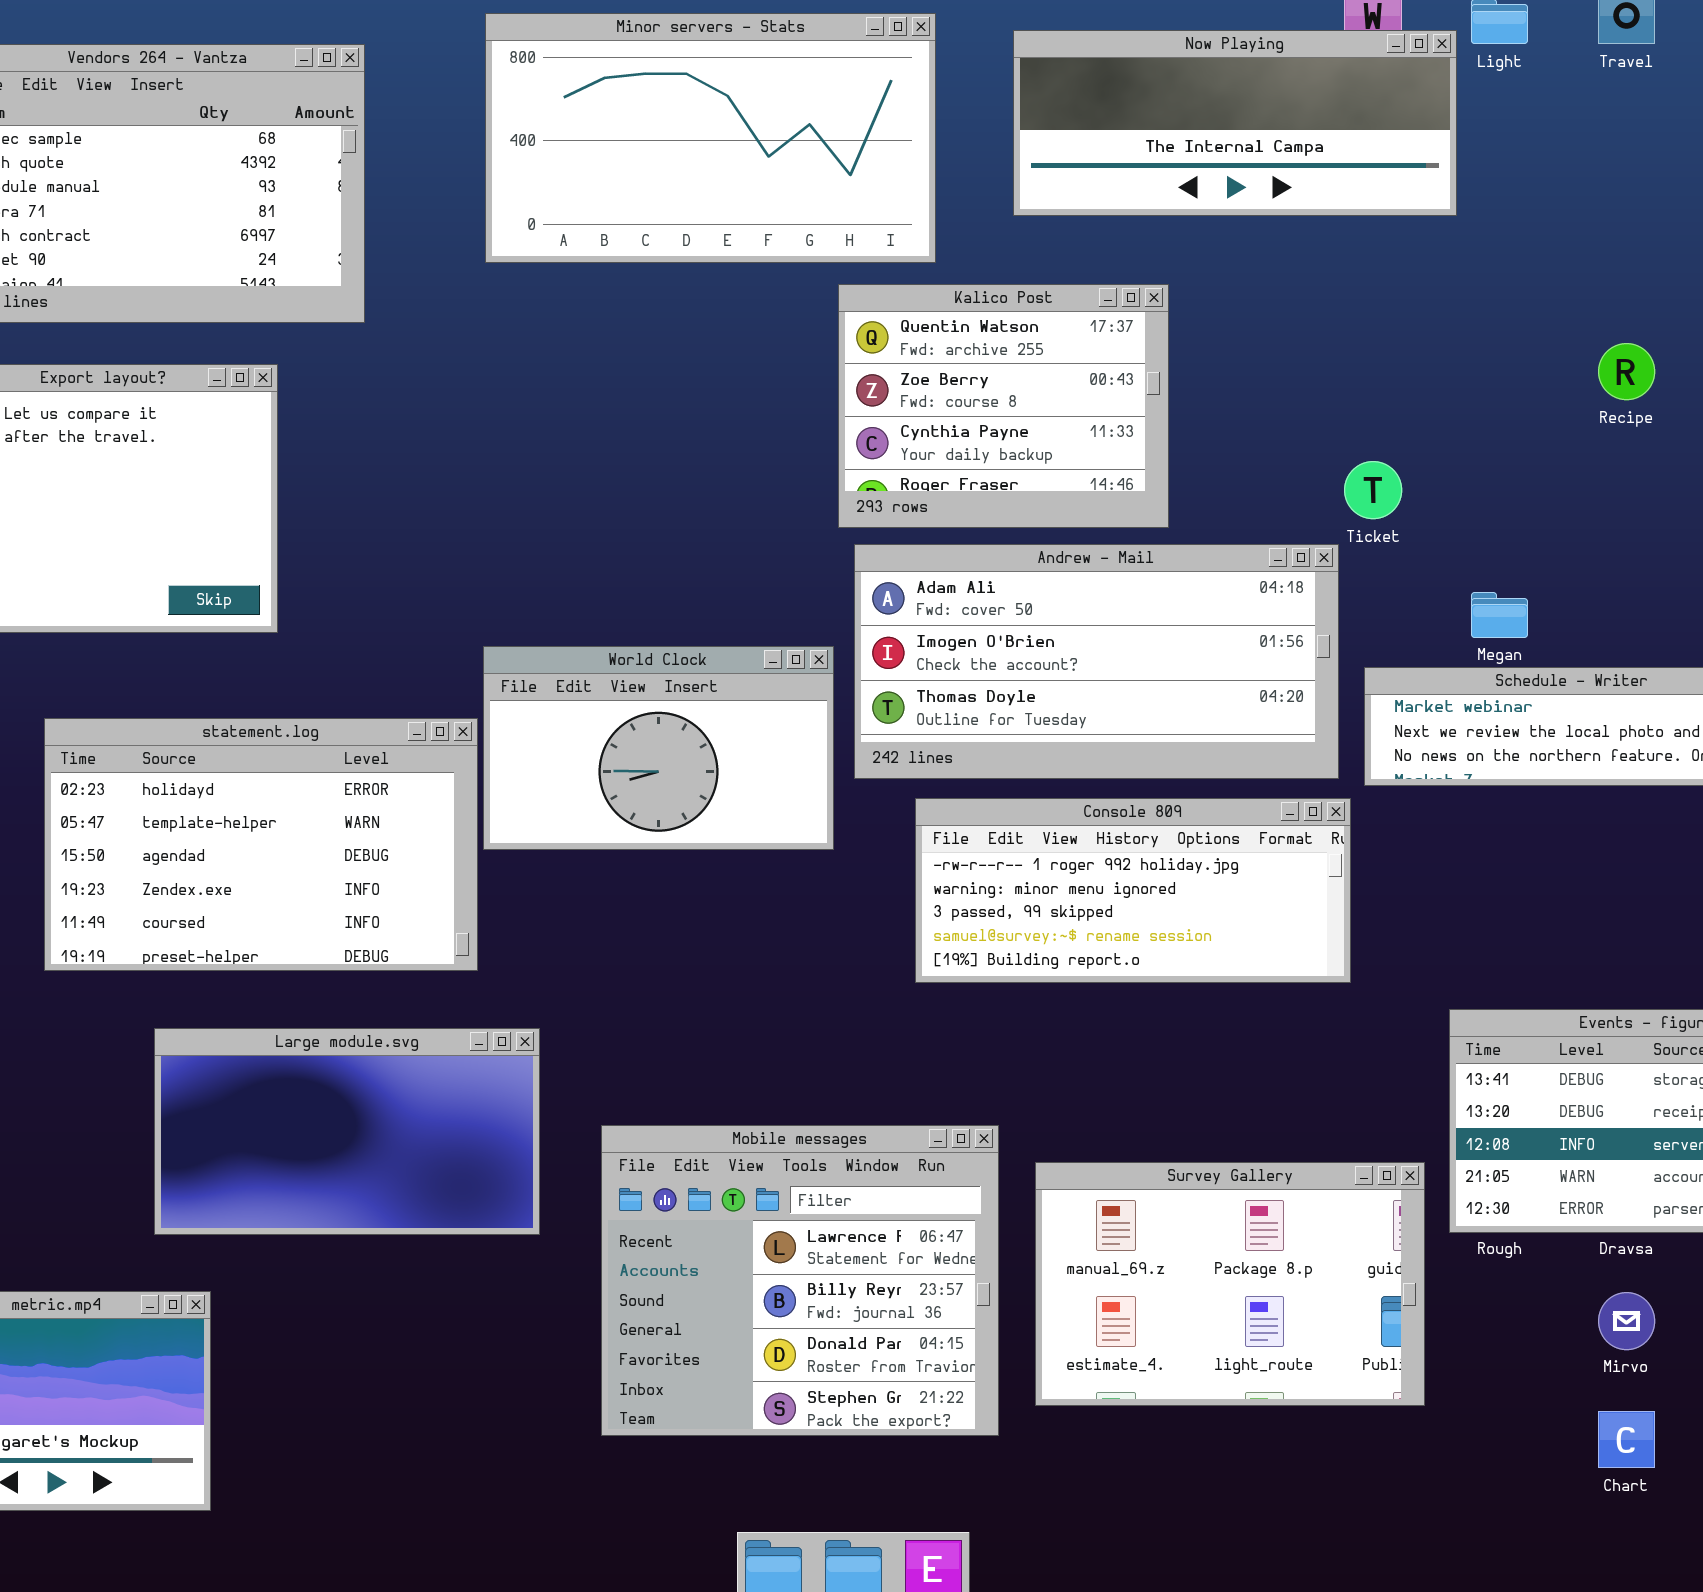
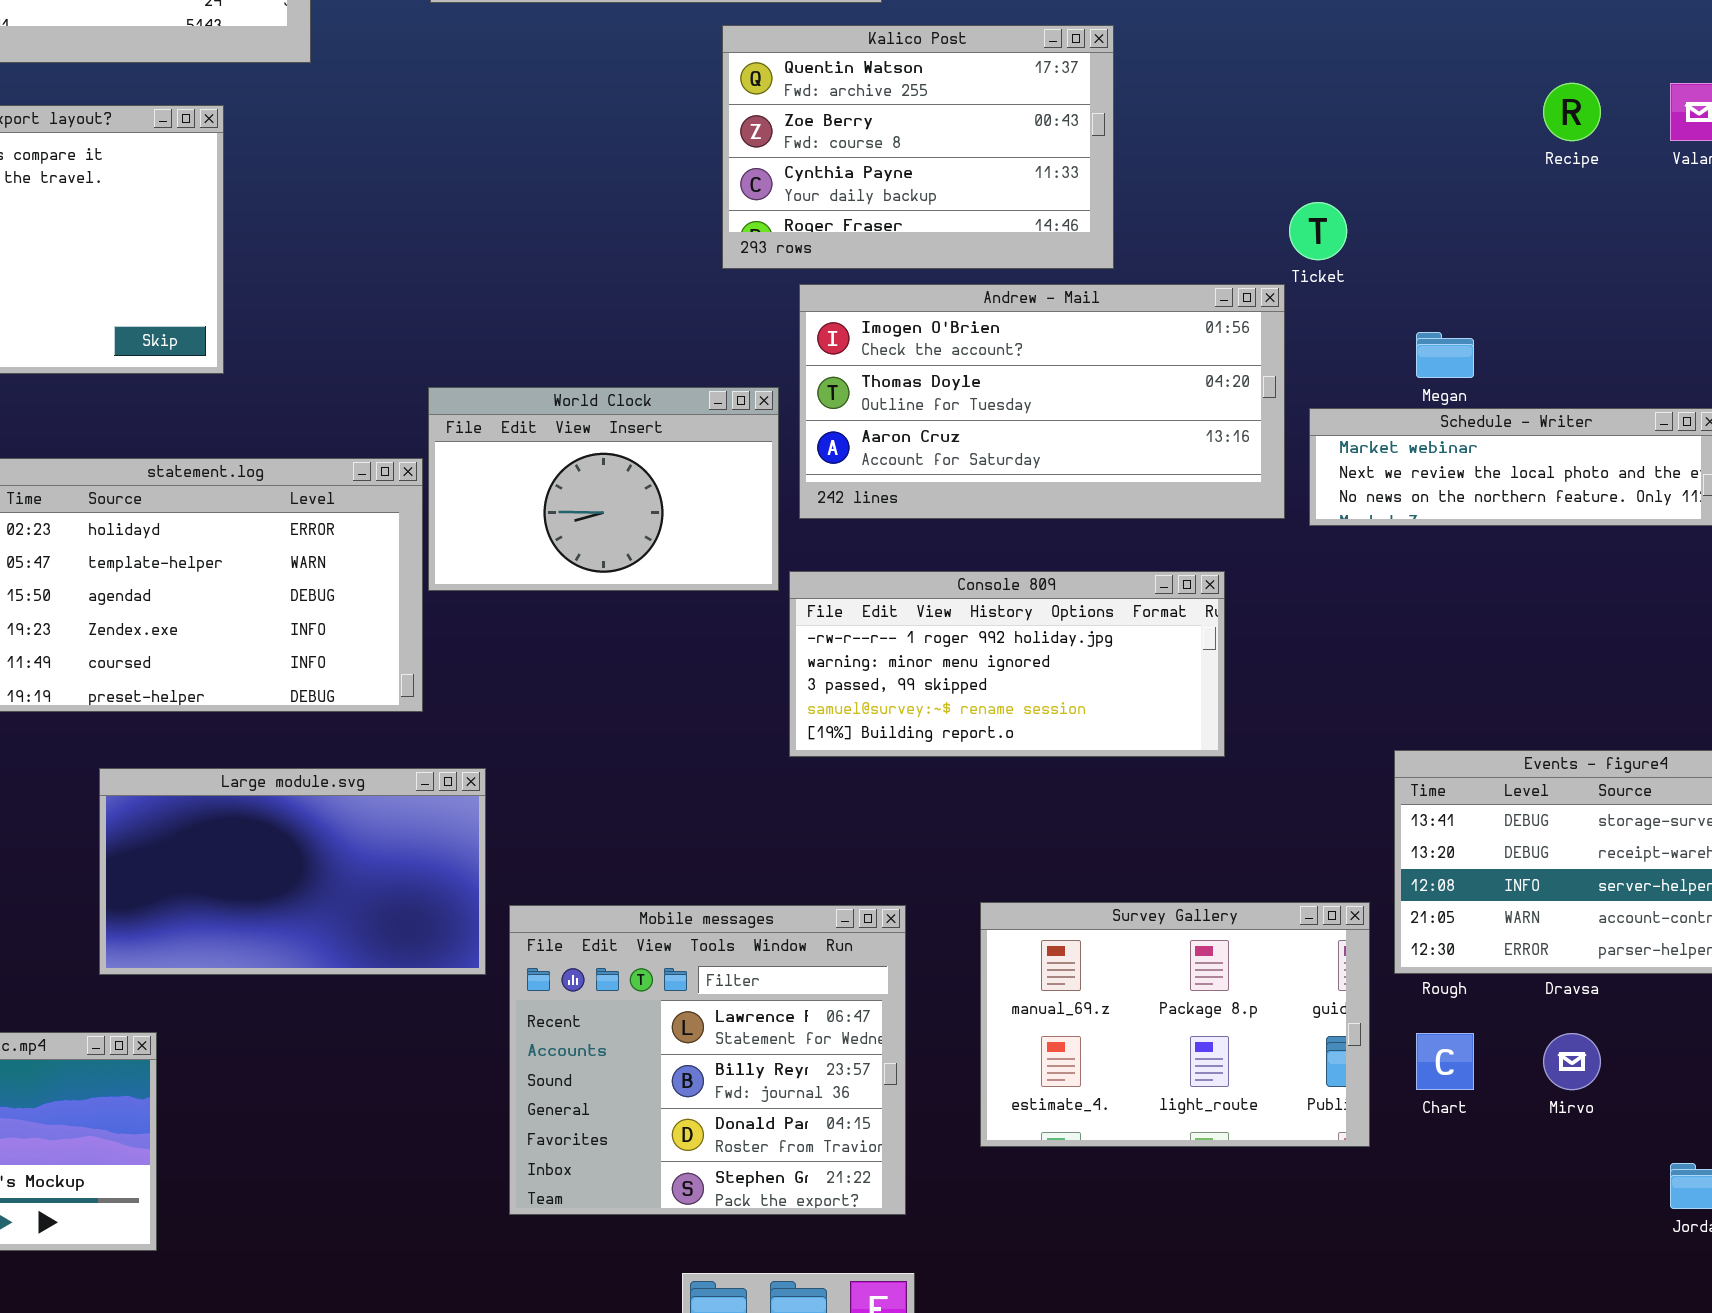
Kalico Post: [838,284,1169,528] -> [722,25,1114,269], resized
Andrew - Mail: [854,544,1339,779] -> [799,284,1285,519], scrolled down 1 row
Console 809: [915,798,1351,983] -> [789,571,1225,757], moved
Mobile messages: [601,1125,999,1436] -> [509,905,906,1215], moved
Chart: [1598,1411,1655,1468] -> [1416,1033,1474,1090], moved

